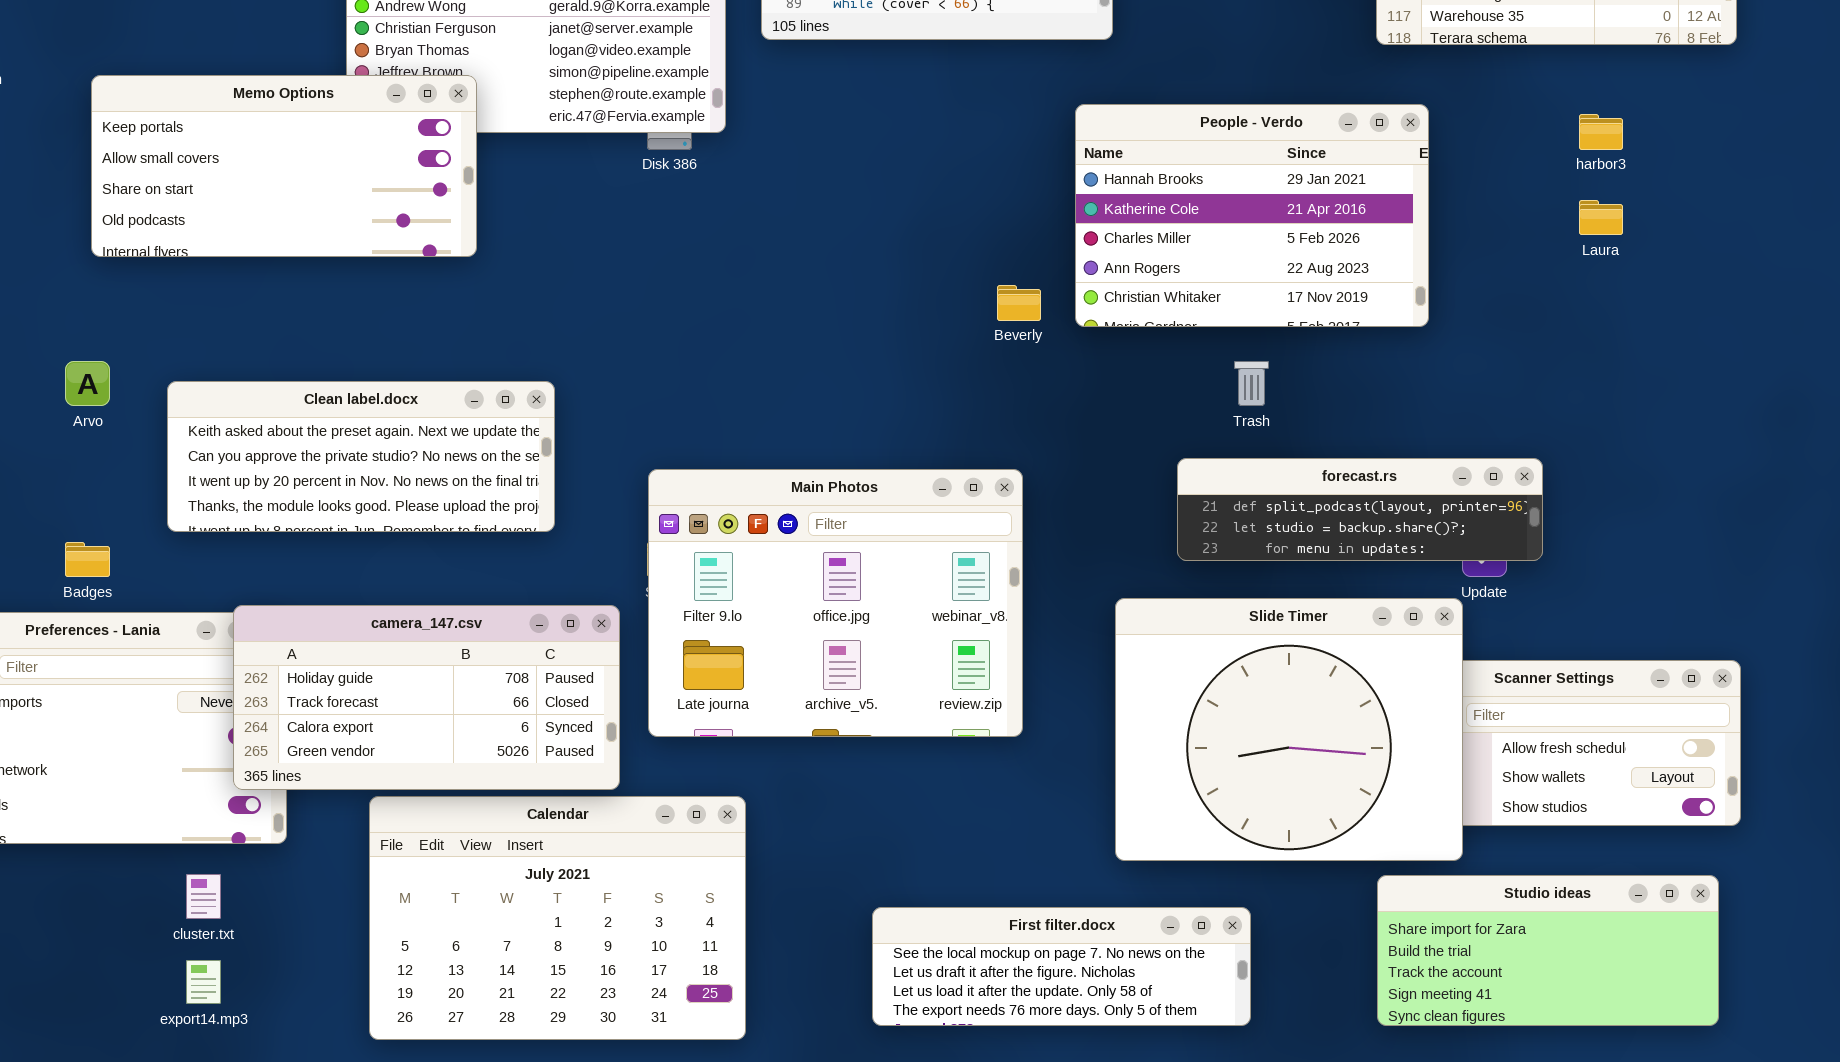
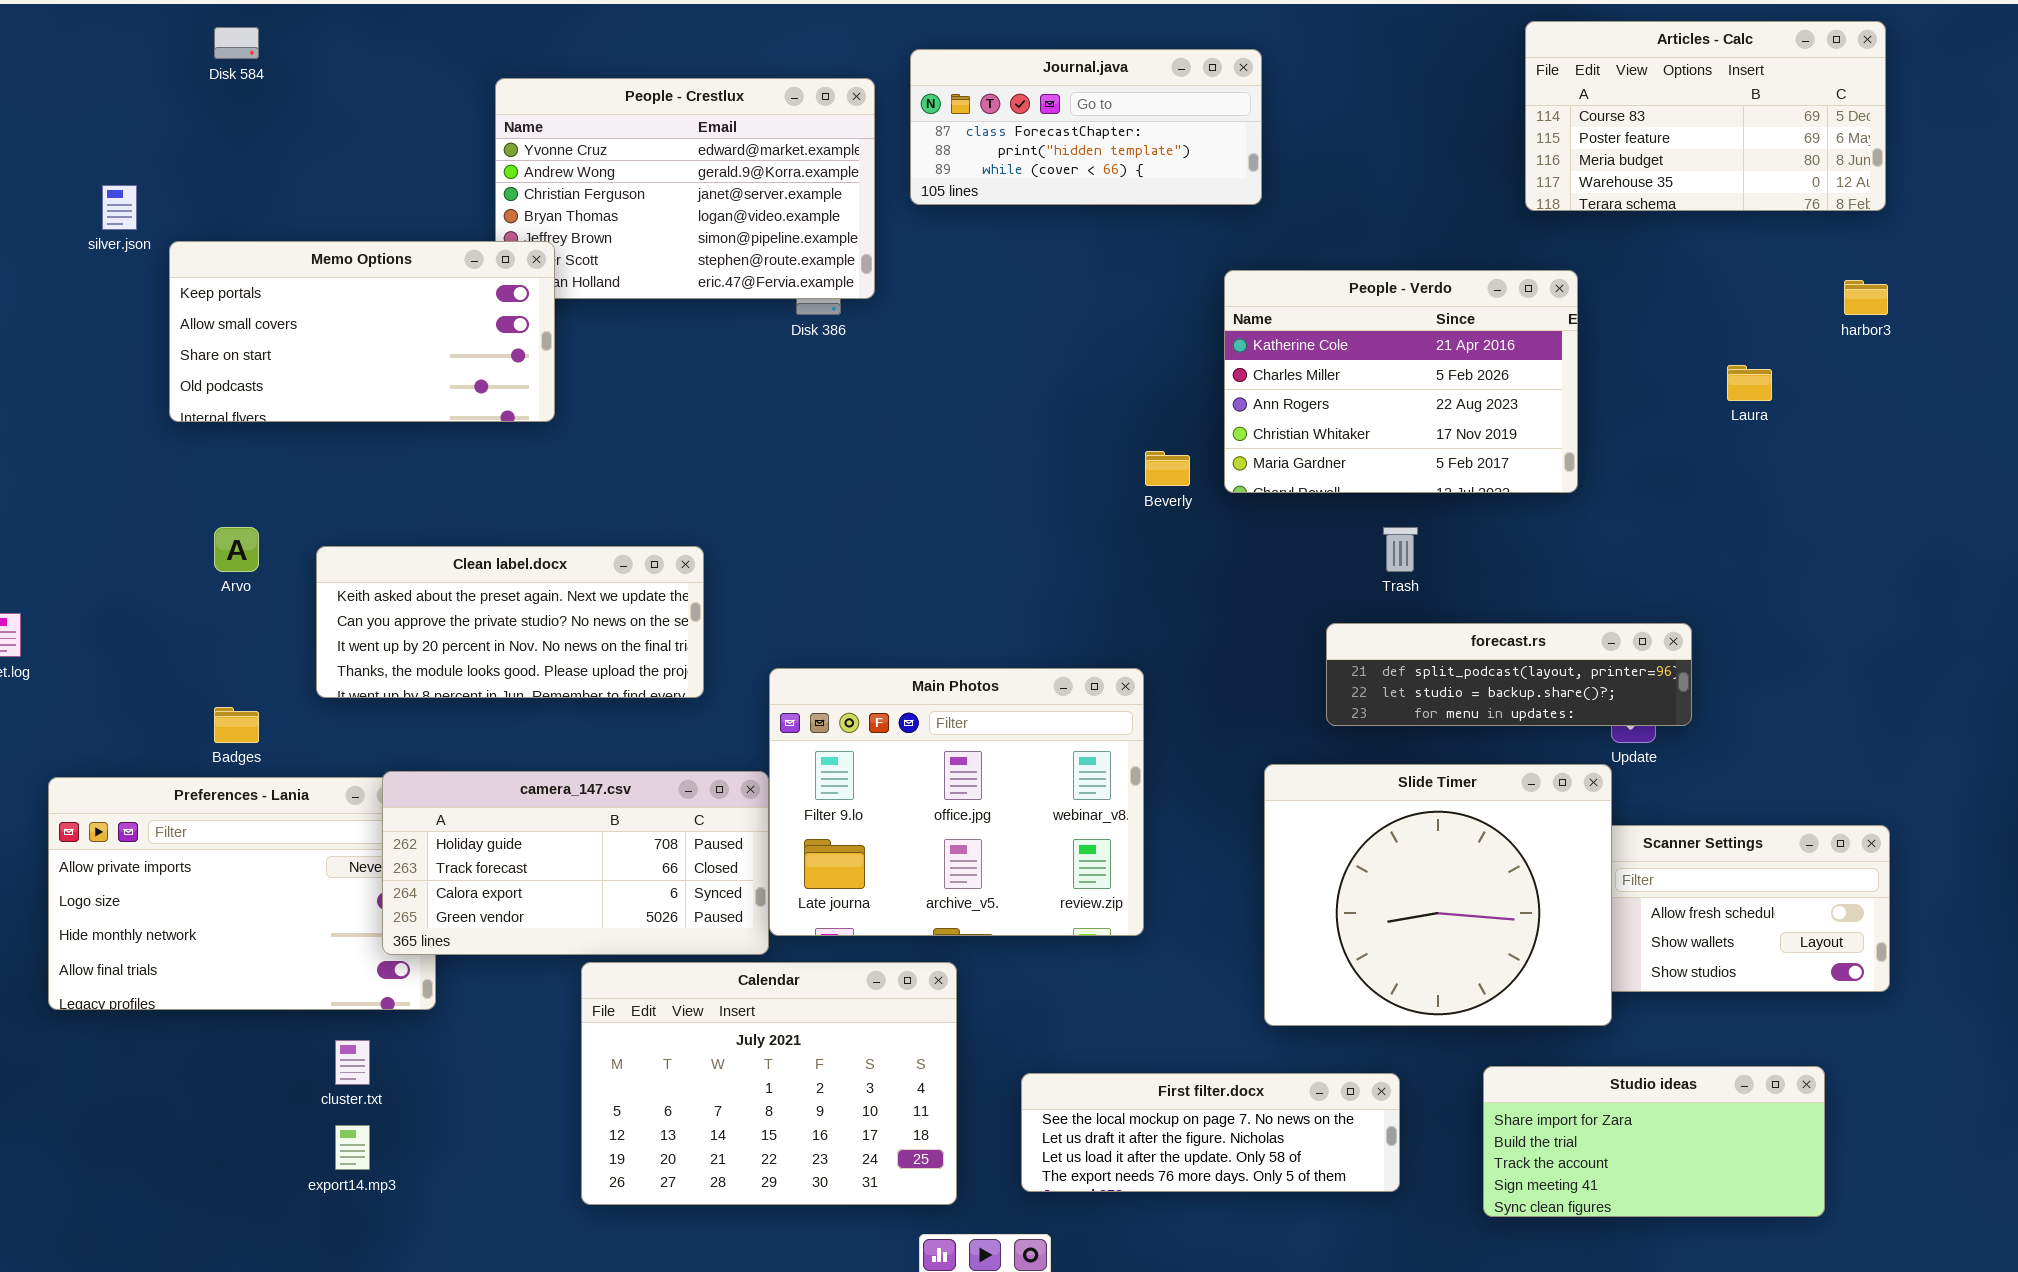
Memo Options: [91,75,477,257] -> [169,241,555,422], moved
People - Verdo: [1075,104,1429,327] -> [1224,270,1578,493], scrolled down 1 row
harbor3: [1579,114,1623,150] -> [1844,280,1888,315], moved
Main Photos: [648,469,1023,737] -> [769,668,1144,936], moved
Calendar: [369,796,746,1040] -> [581,962,957,1205], moved
Studio ideas: [1377,875,1719,1026] -> [1483,1066,1825,1217], moved

